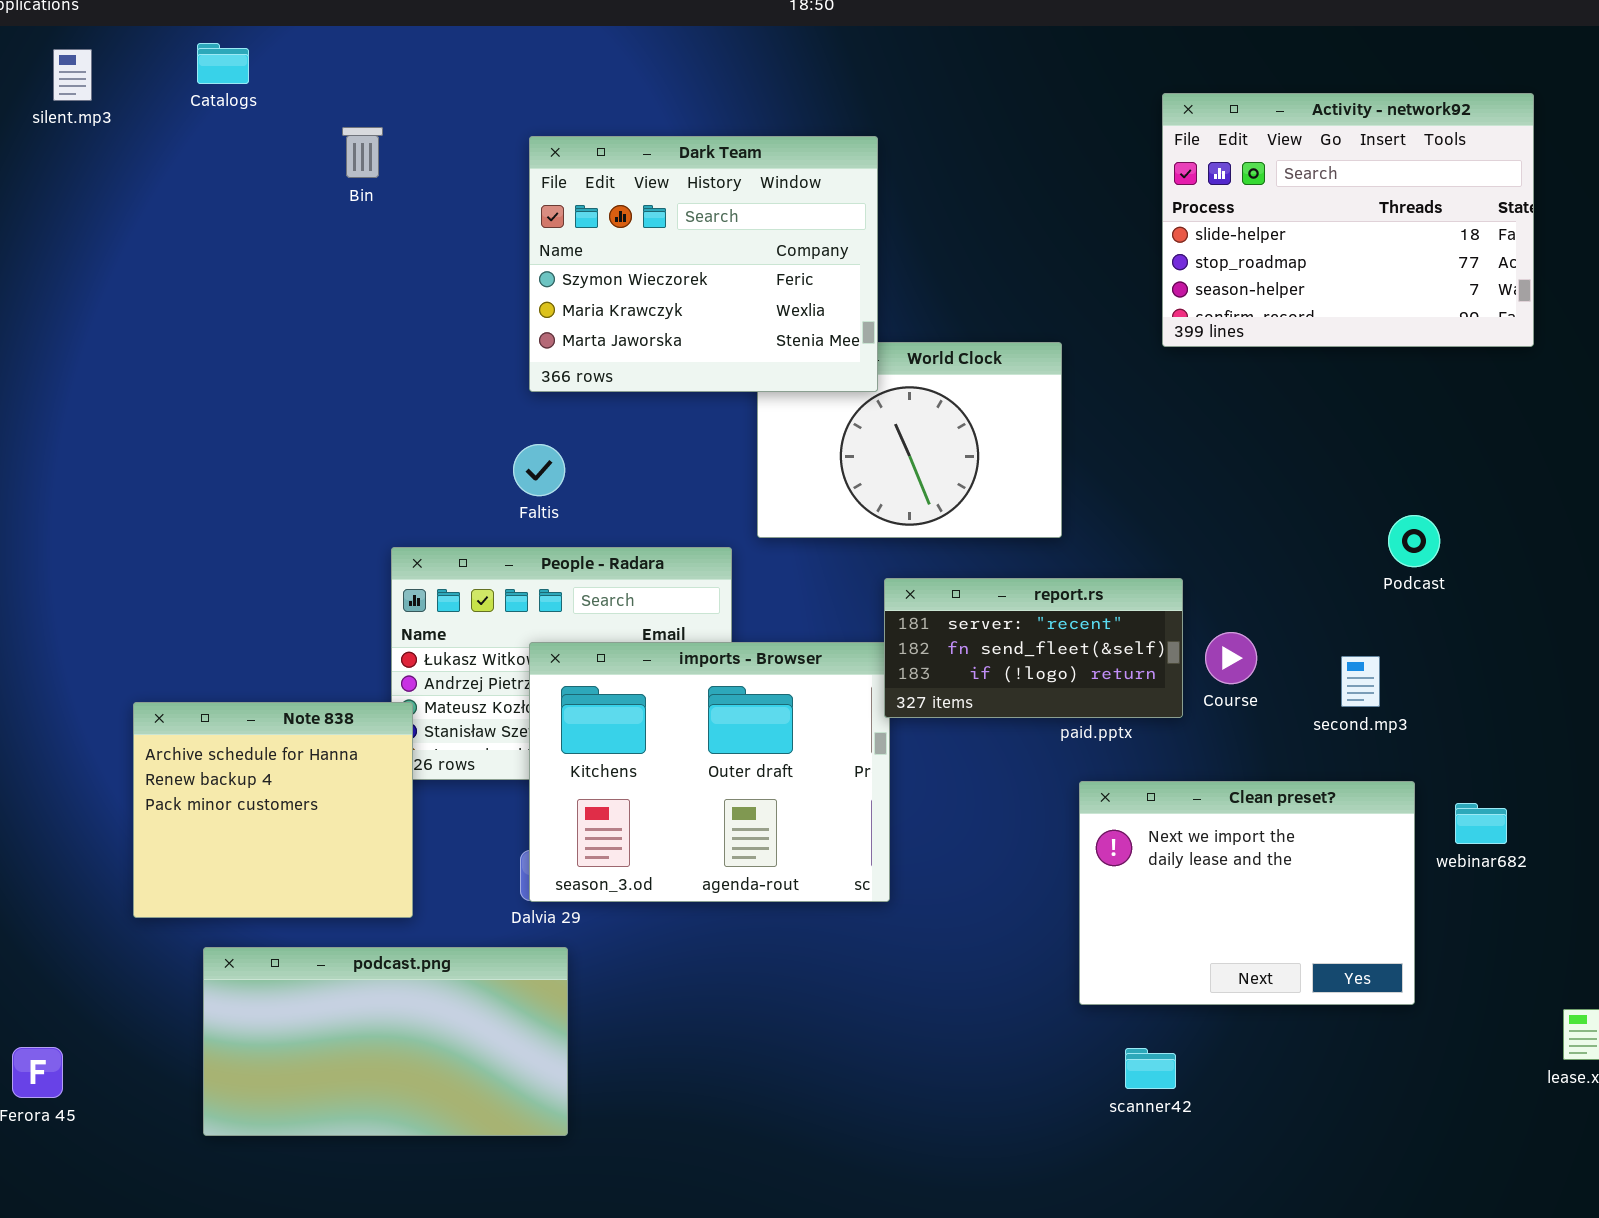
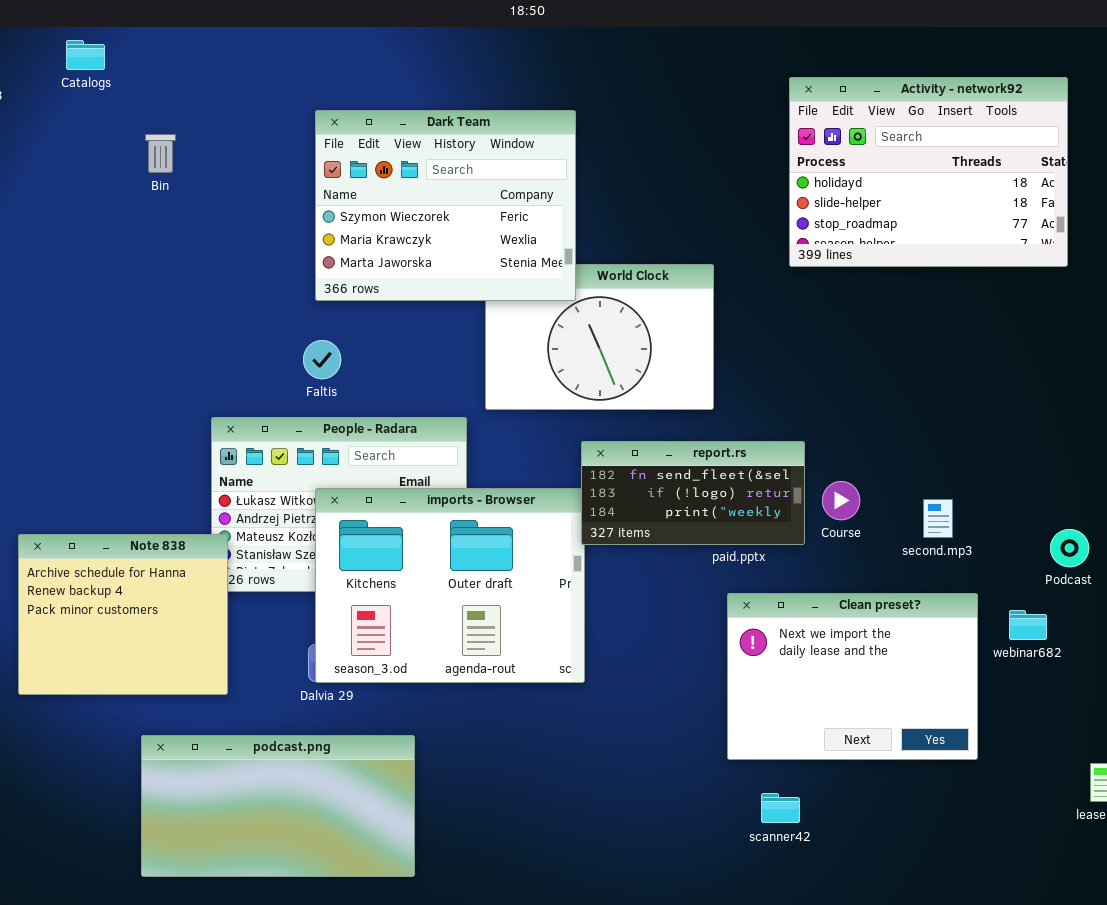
Activity - network92: [1162,93,1534,347] -> [789,77,1068,267], scrolled up 1 row
Bin: [342,127,383,178] -> [145,134,176,173], moved
Podcast: [1388,515,1440,567] -> [1050,529,1089,567], moved
report.rs: [884,578,1183,718] -> [581,441,805,545], scrolled down 1 row
podcast.png: [203,947,568,1136] -> [141,735,415,877], moved

